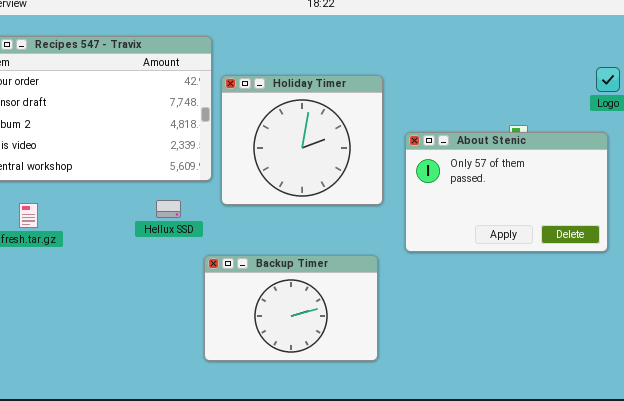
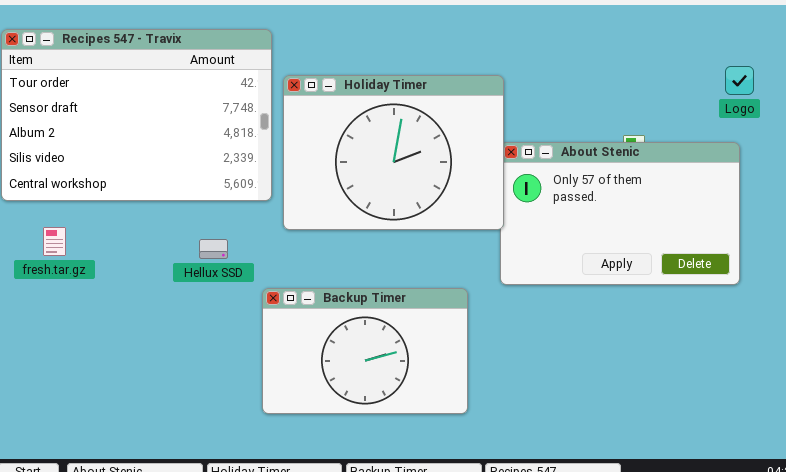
Holiday Timer: [221,75,383,205] -> [283,75,504,230], resized
Hellux SSD: [156,200,181,218] -> [199,239,228,259], moved

